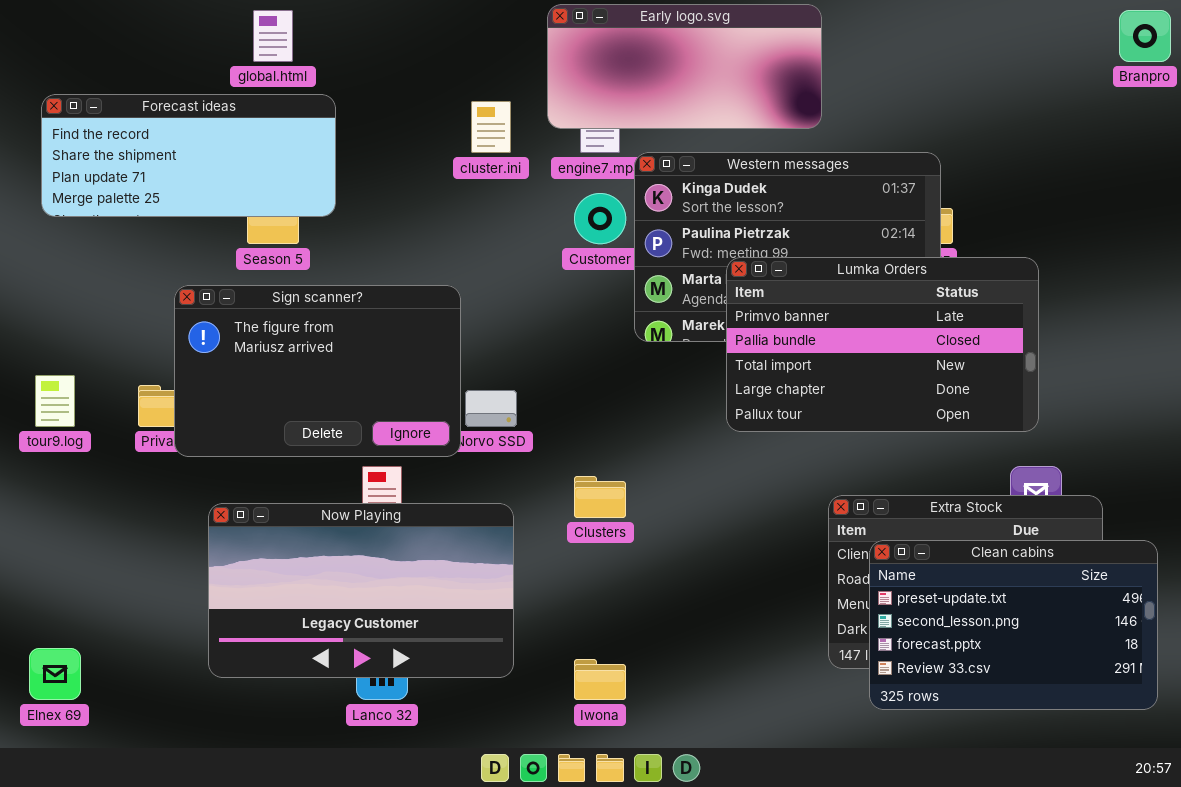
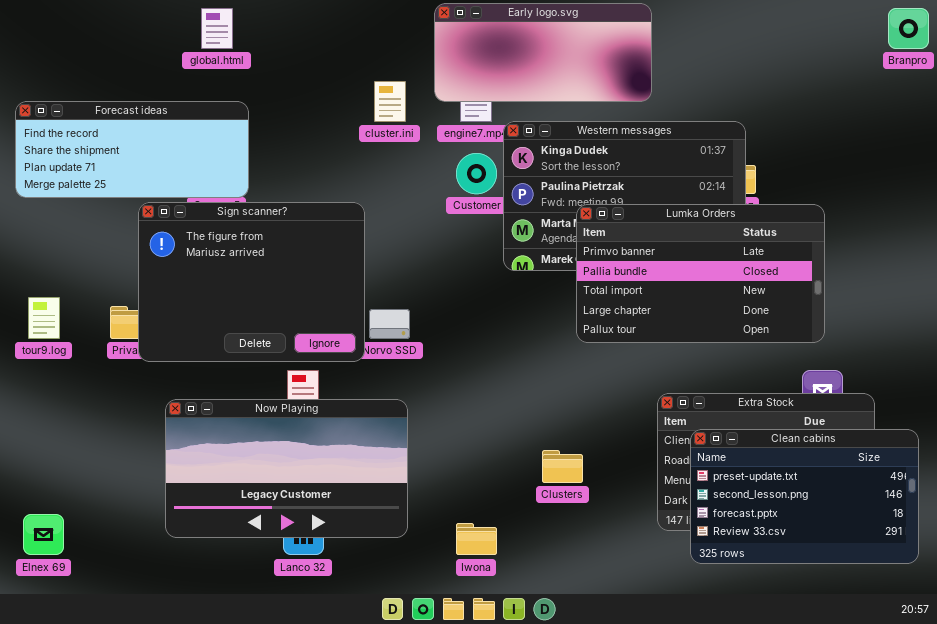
Forecast ideas: [41,94,336,217] -> [15,101,249,198], moved
Sign scanner?: [174,285,461,457] -> [138,202,365,362], resized
Clusters: [574,476,626,518] -> [542,450,583,483], moved

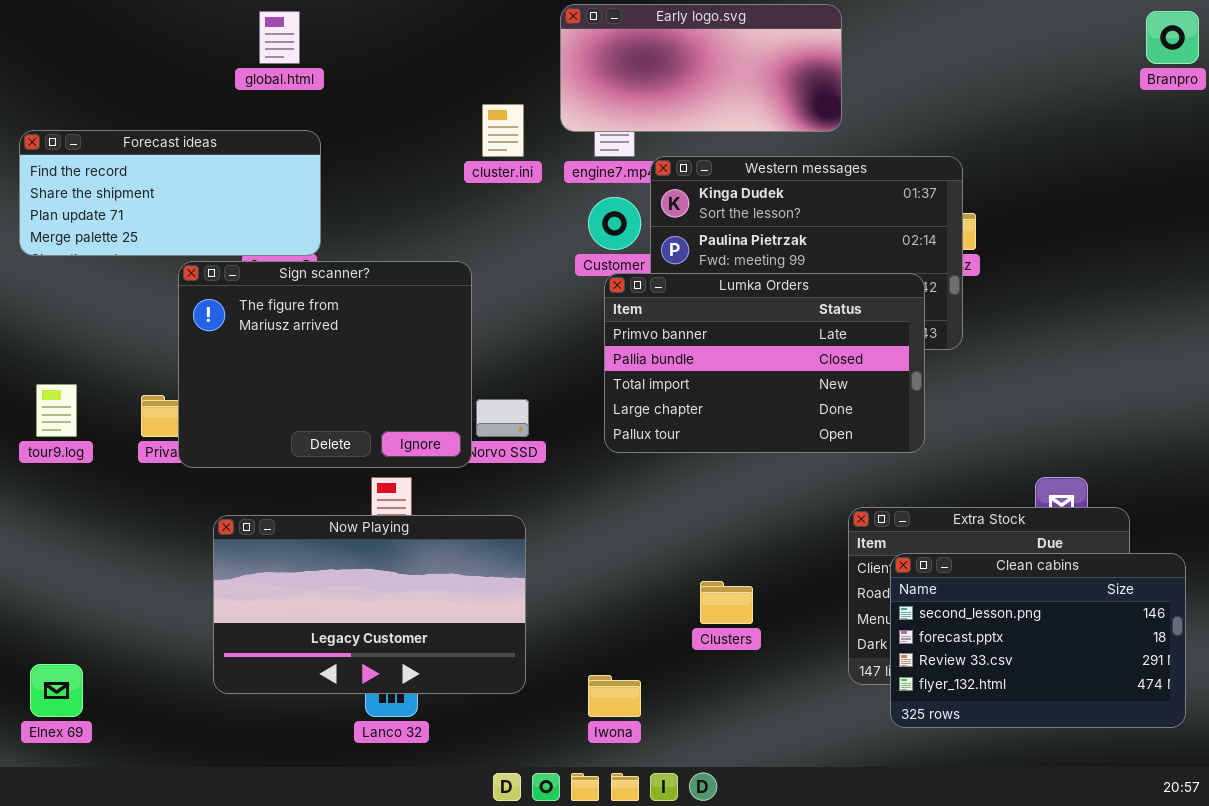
Lumka Orders: [576,204,825,343] -> [604,273,925,453], moved
Clean cabins: [690,429,919,564] -> [890,553,1186,728], scrolled down 1 row

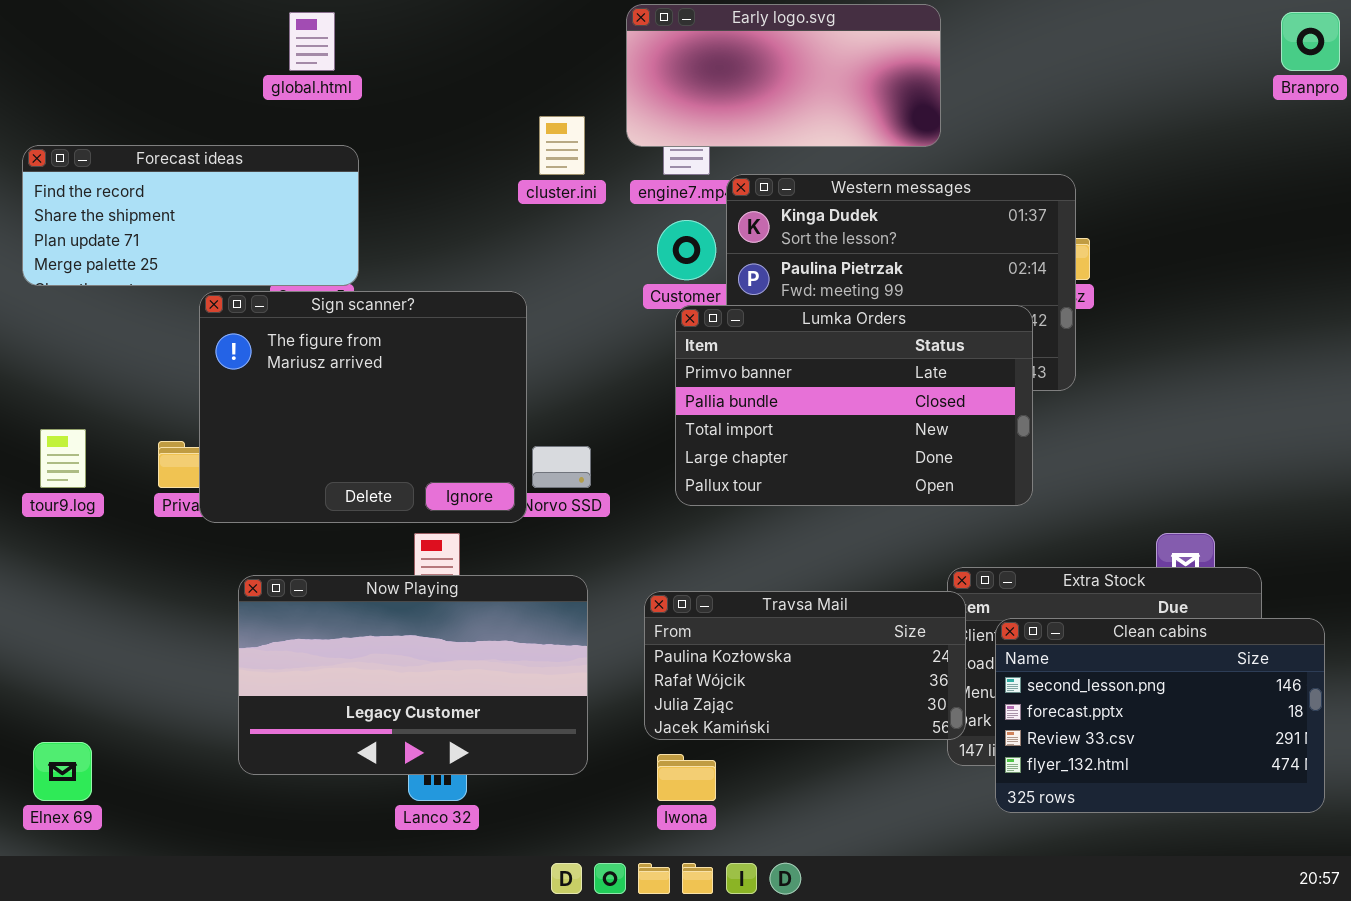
Travsa Mail: none -> [644,591,966,740], opened

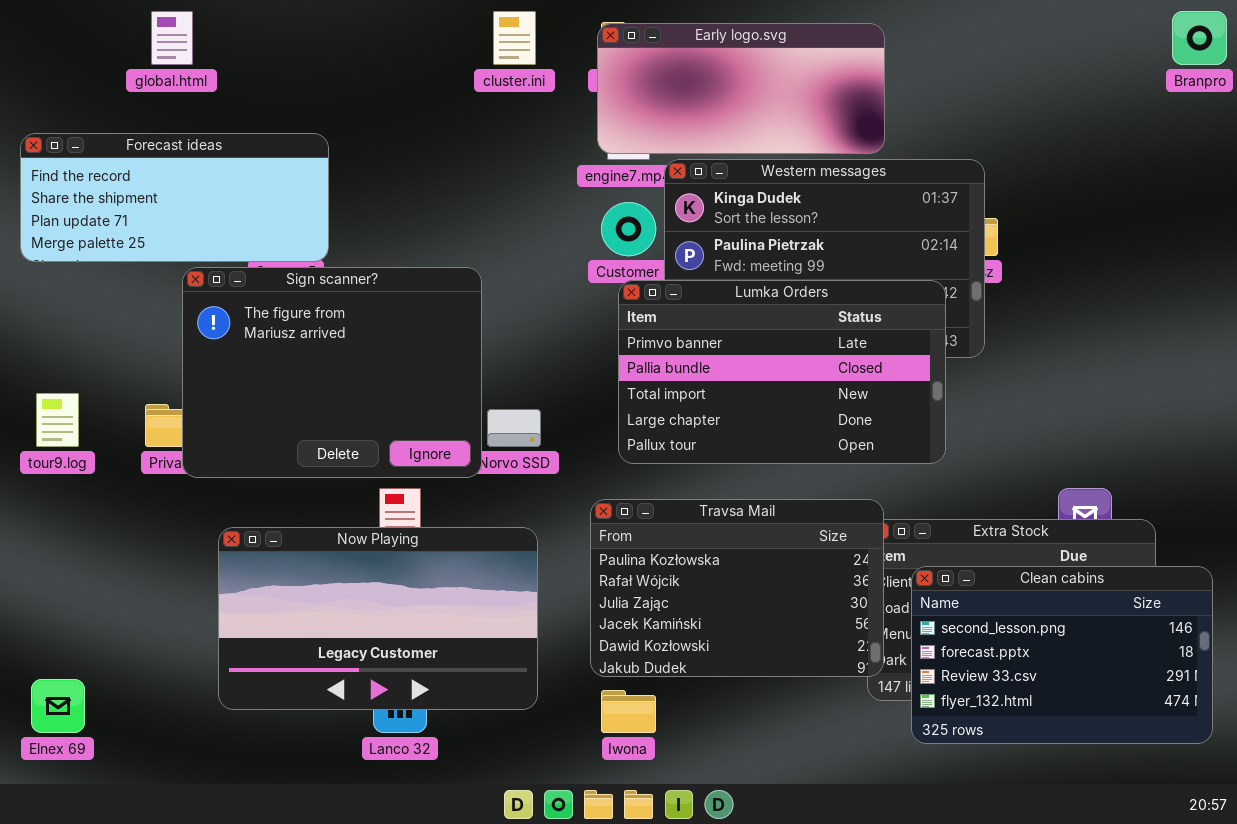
Early logo.svg: [626,4,941,147] -> [597,23,885,154], moved
global.html: [289,12,335,71] -> [151,11,193,65], moved
cluster.ini: [539,116,585,175] -> [493,11,536,65], moved
Travsa Mail: [644,591,966,740] -> [590,499,884,677], resized

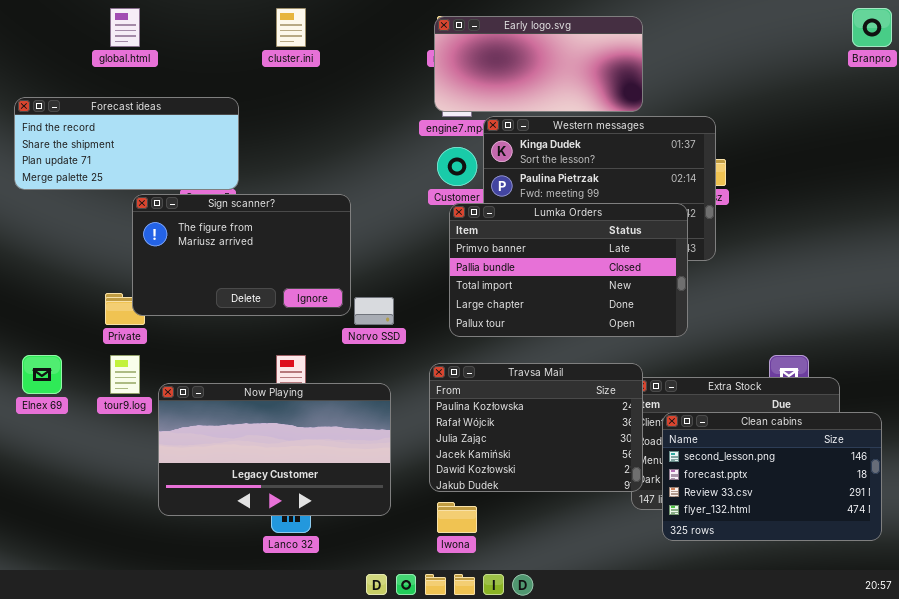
cluster.ini: [493,11,536,65] -> [276,8,306,47], moved
Sign scanner?: [182,267,482,478] -> [132,194,351,316], resized
tour9.log: [36,393,79,447] -> [110,355,140,394], moved
Elnex 69: [31,679,85,733] -> [22,355,62,394], moved

